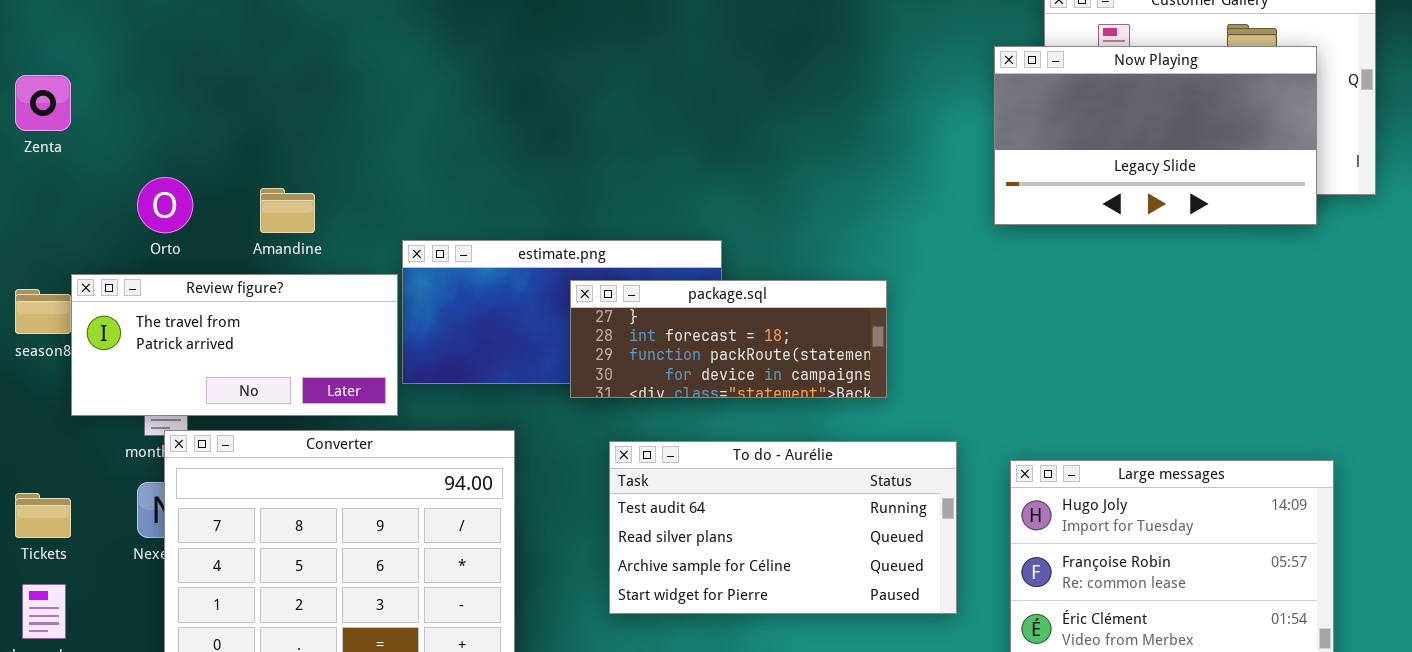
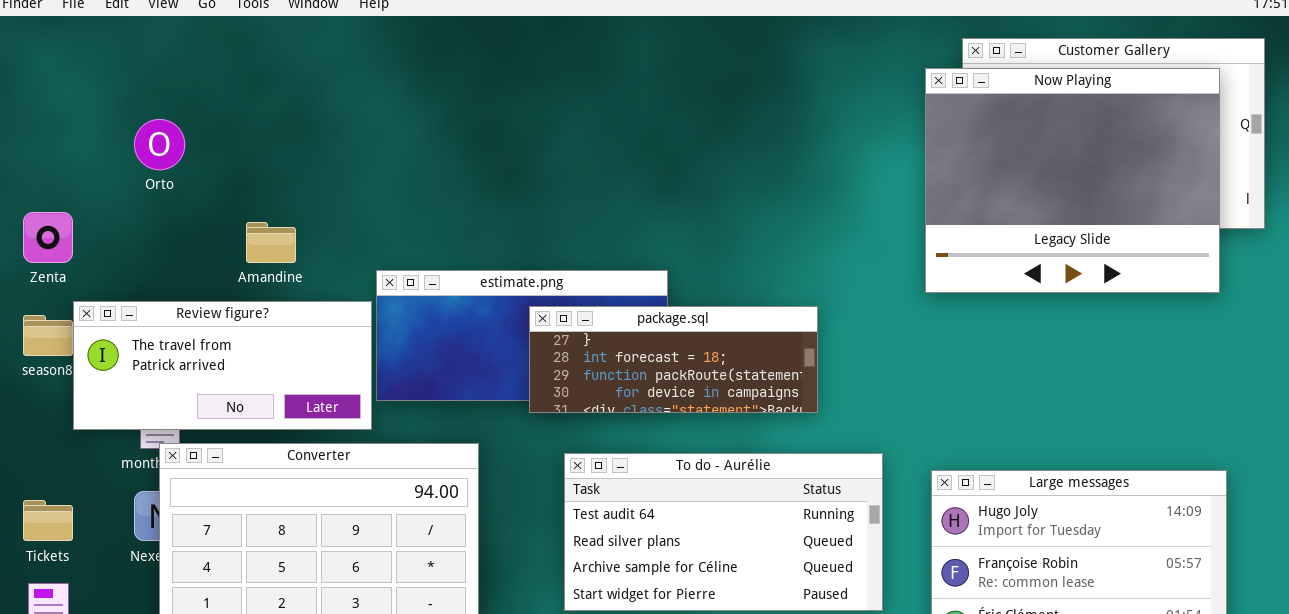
Now Playing: [994,46,1317,225] -> [925,68,1220,293], moved, resized
Zenta: [15,75,71,131] -> [23,212,73,263], moved
Orto: [137,177,193,233] -> [134,119,185,170], moved

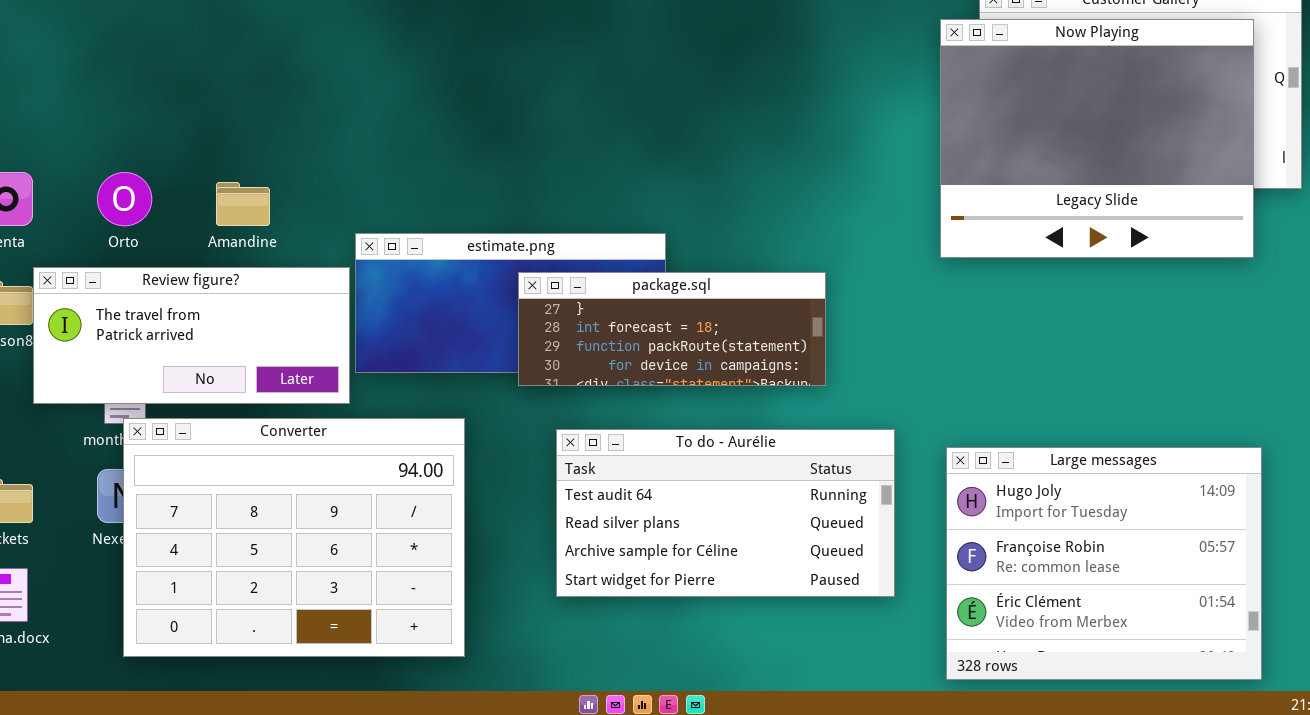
Orto: [134,119,185,170] -> [97,172,152,226], moved

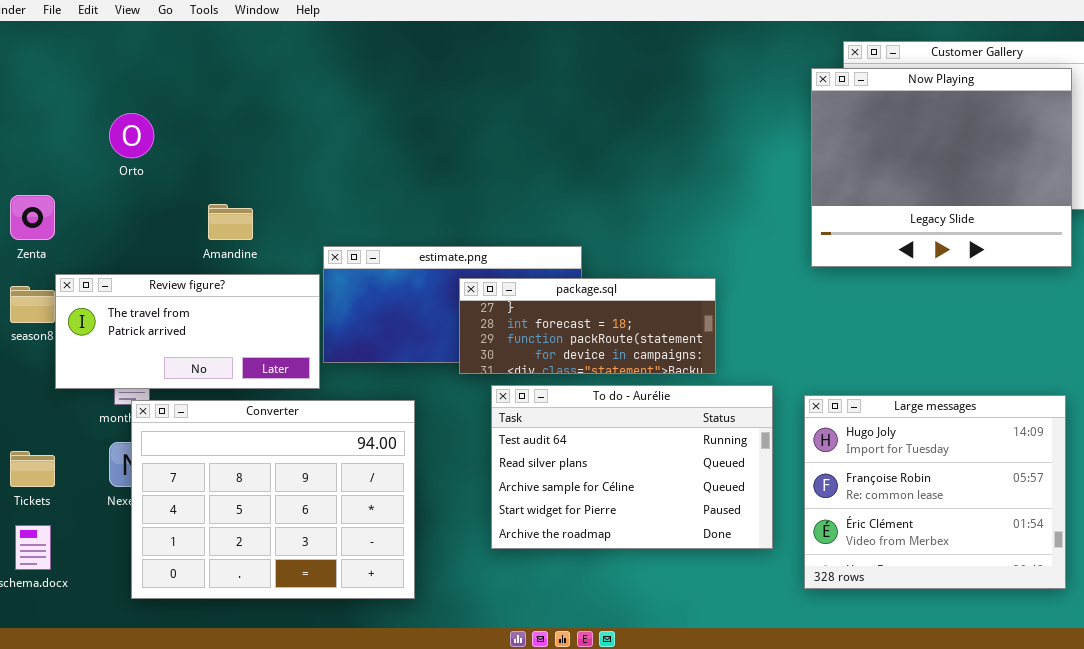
Orto: [97,172,152,226] -> [109,113,154,158], moved
To do - Aurélie: [556,429,895,597] -> [491,385,773,549], resized
Large messages: [946,447,1262,680] -> [804,395,1066,589], moved

